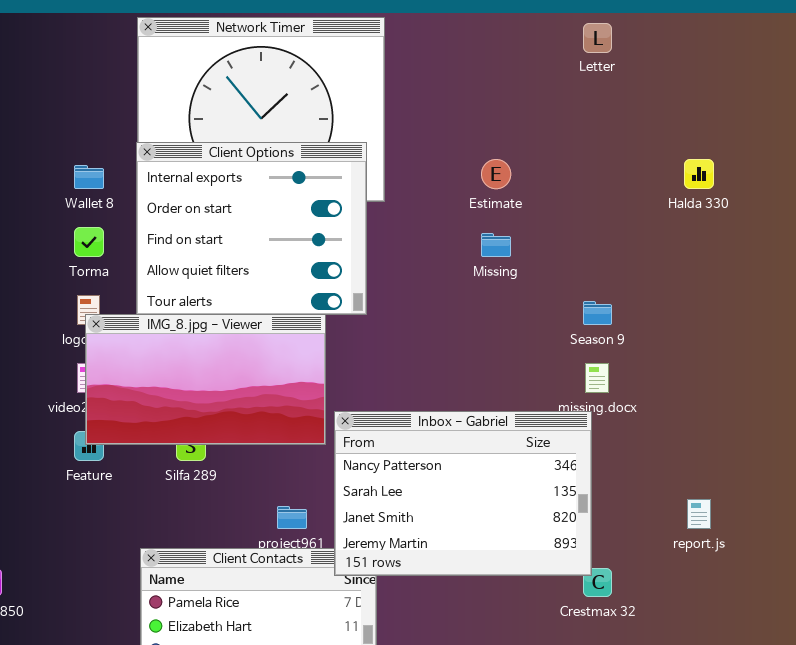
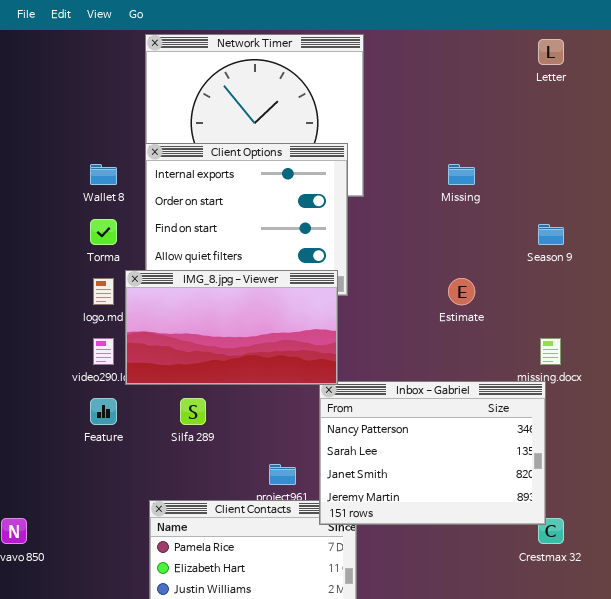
Estimate: [481,159,511,189] -> [448,278,475,305], moved
Missing: [481,233,511,257] -> [448,164,475,185], moved
Season 9: [583,301,612,325] -> [538,224,564,245], moved
IMG_8.jpg - Viewer: [85,314,326,445] -> [125,270,338,385], moved

